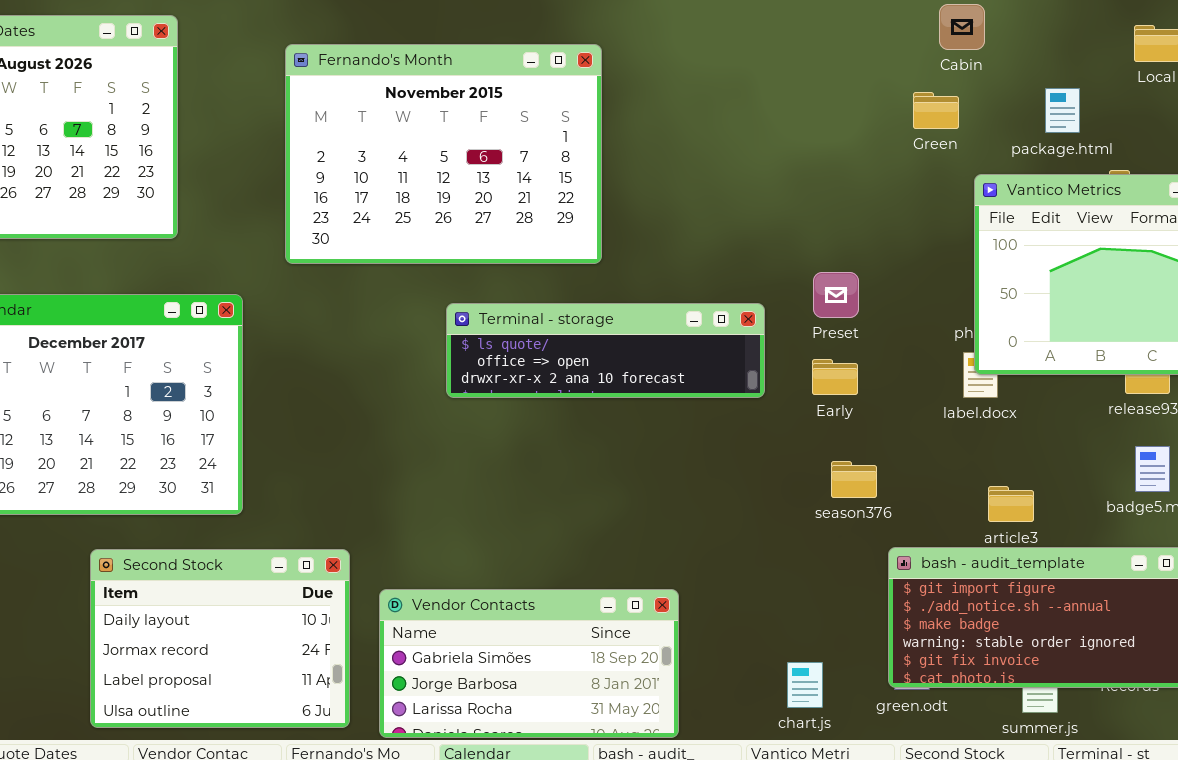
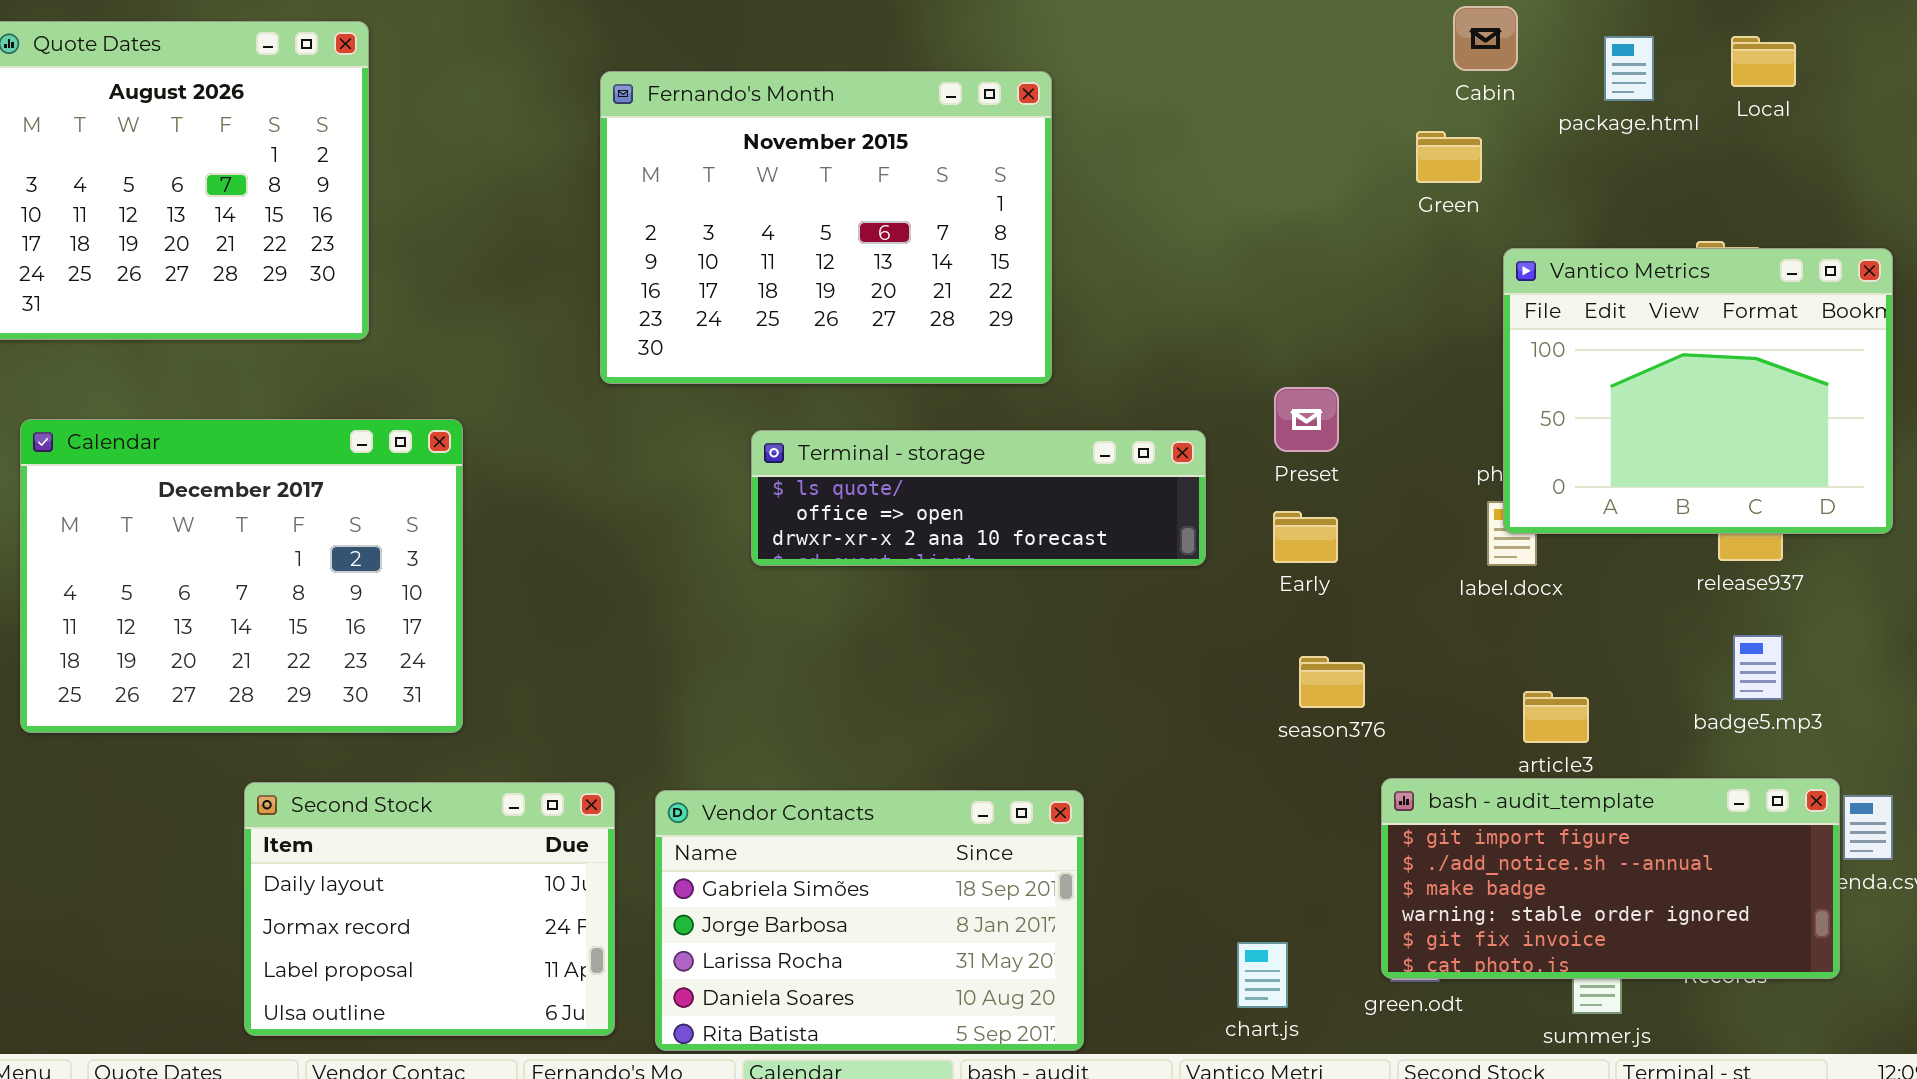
Fernando's Month: [285,44,602,264] -> [600,71,1052,384], moved
package.html: [1045,88,1080,133] -> [1604,36,1654,101], moved
Vendor Contacts: [379,589,679,738] -> [655,790,1084,1051], resized

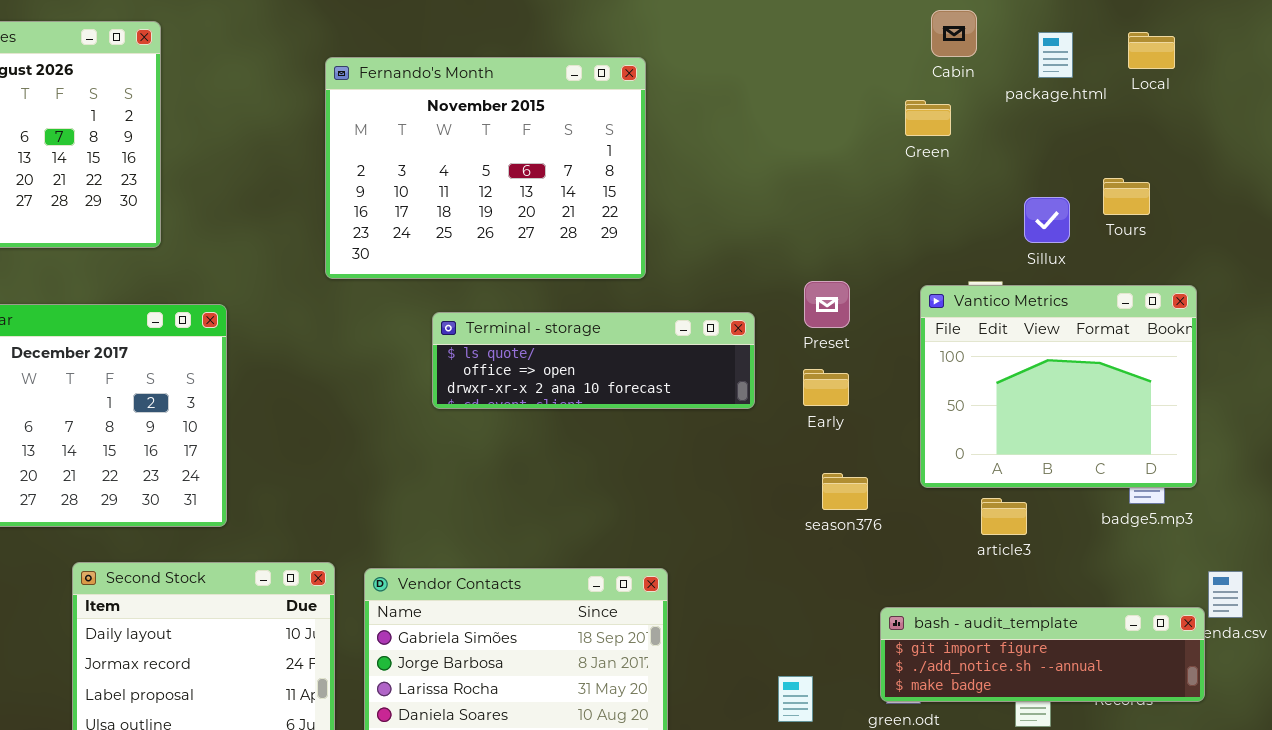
Vantico Metrics: [1503,248,1893,534] -> [920,285,1197,488], moved
bash - audit_template: [1381,778,1840,979] -> [880,607,1205,702], resized

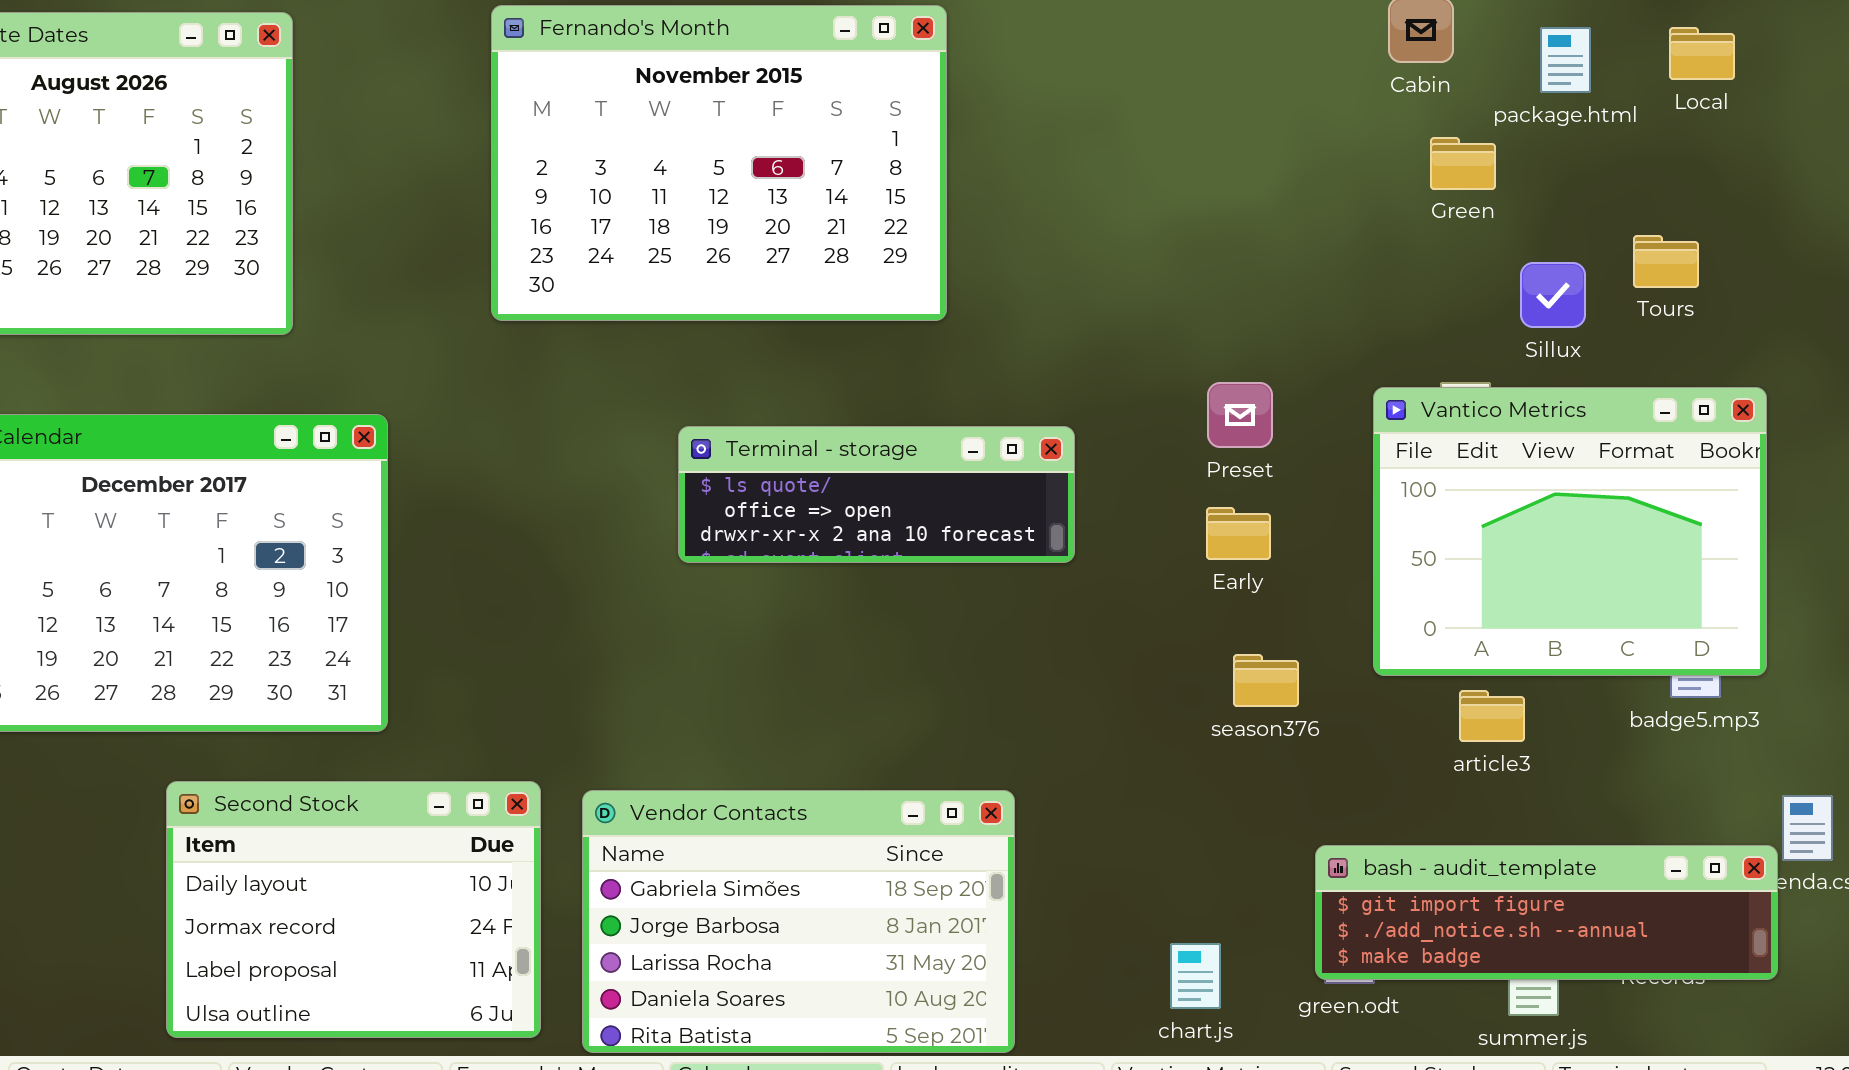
Fernando's Month: [325,57,646,279] -> [491,5,947,321], moved
Green: [905,100,951,136] -> [1430,137,1496,190], moved
Terminal - storage: [432,312,755,409] -> [678,426,1075,563], resized

